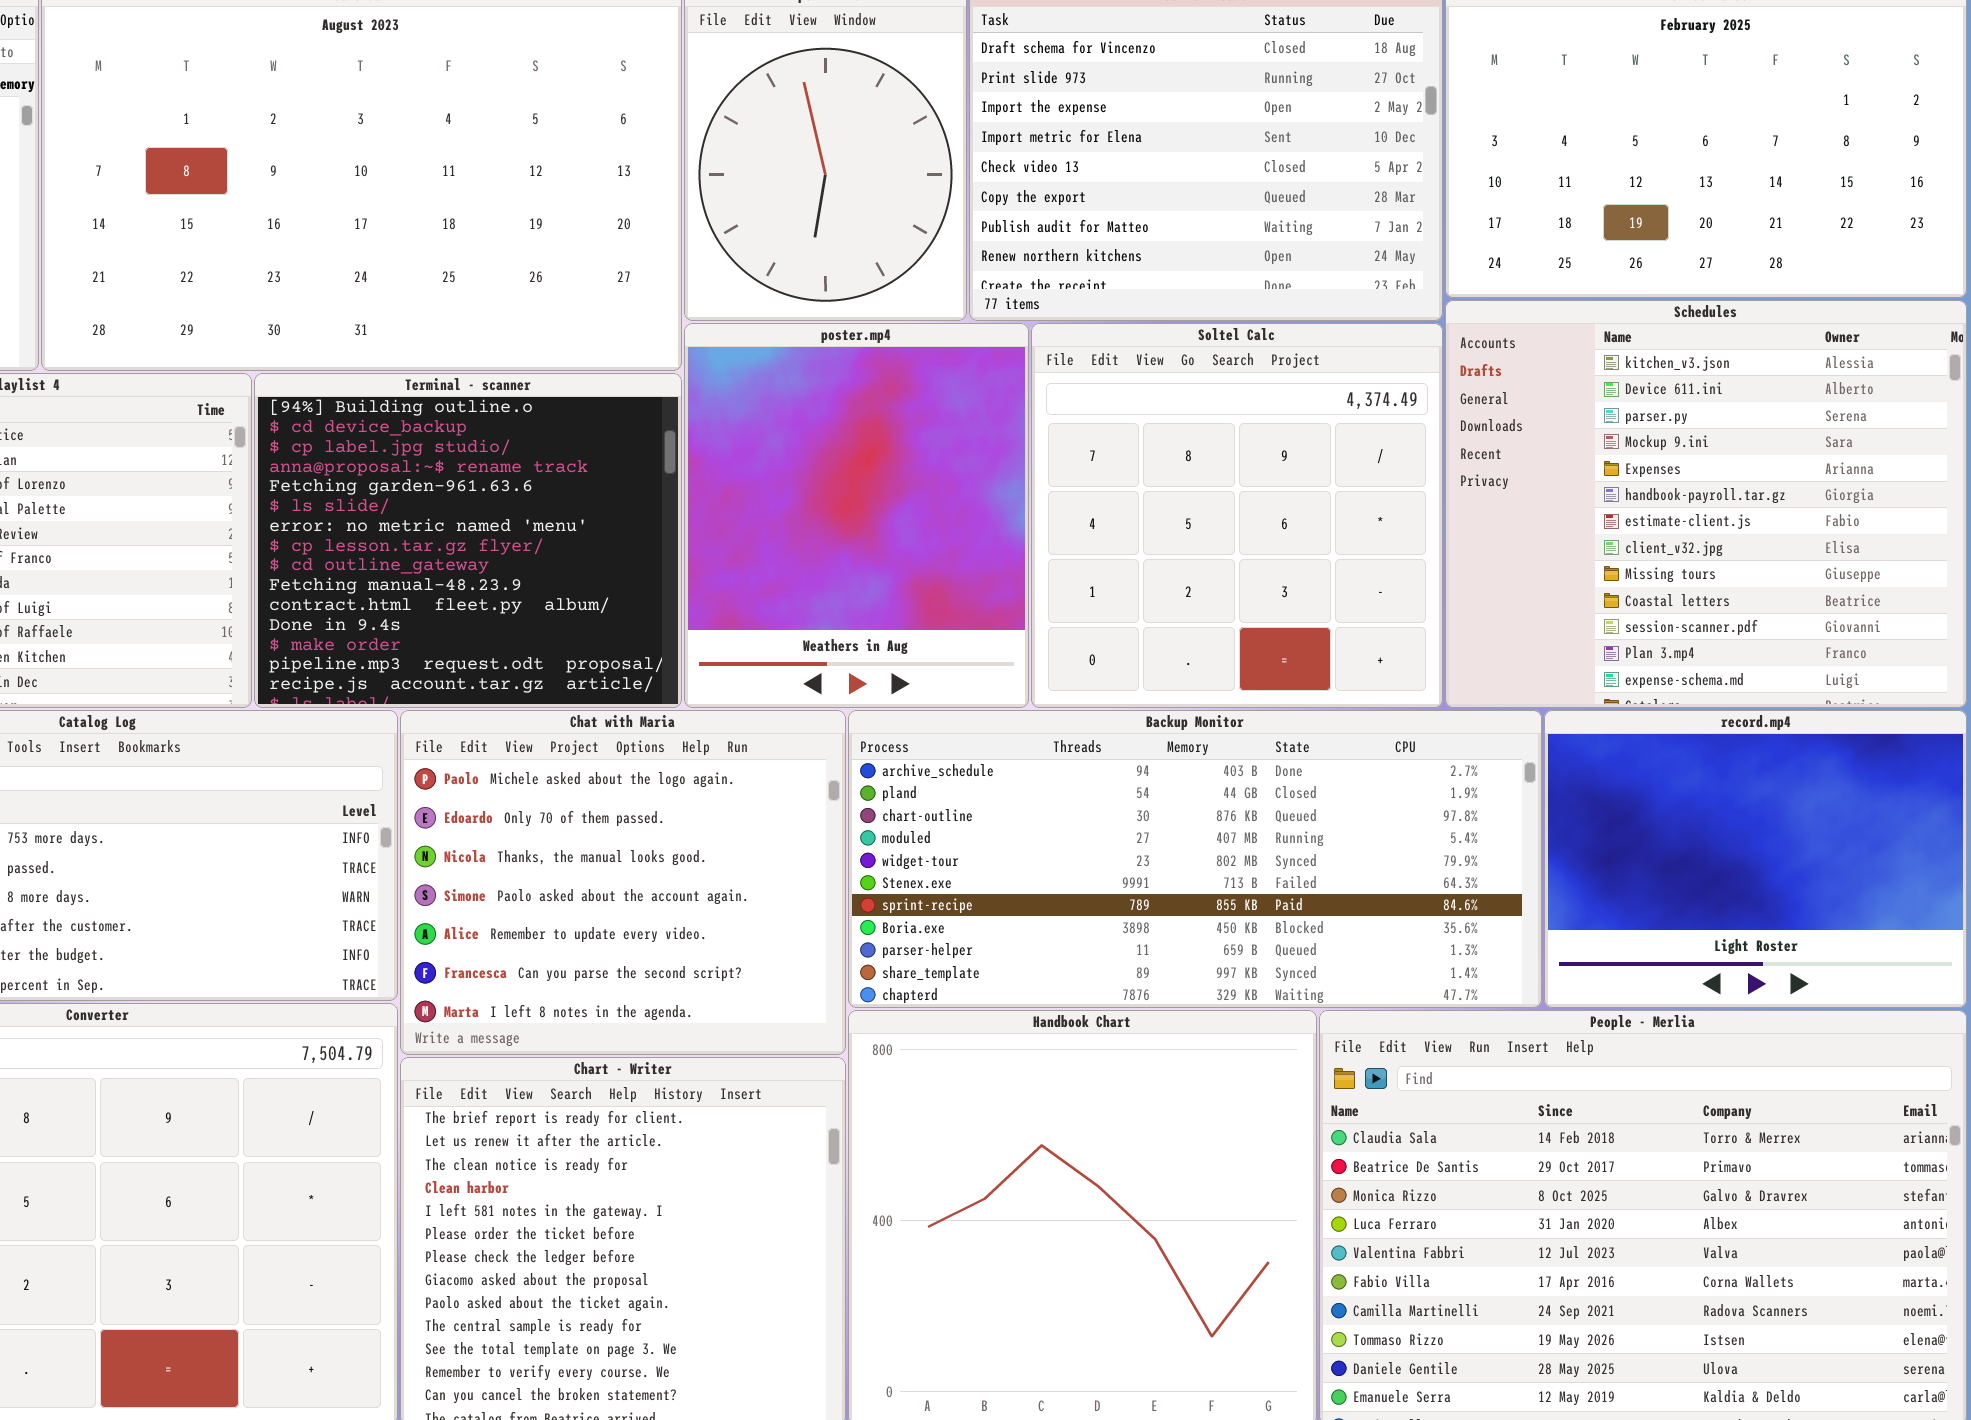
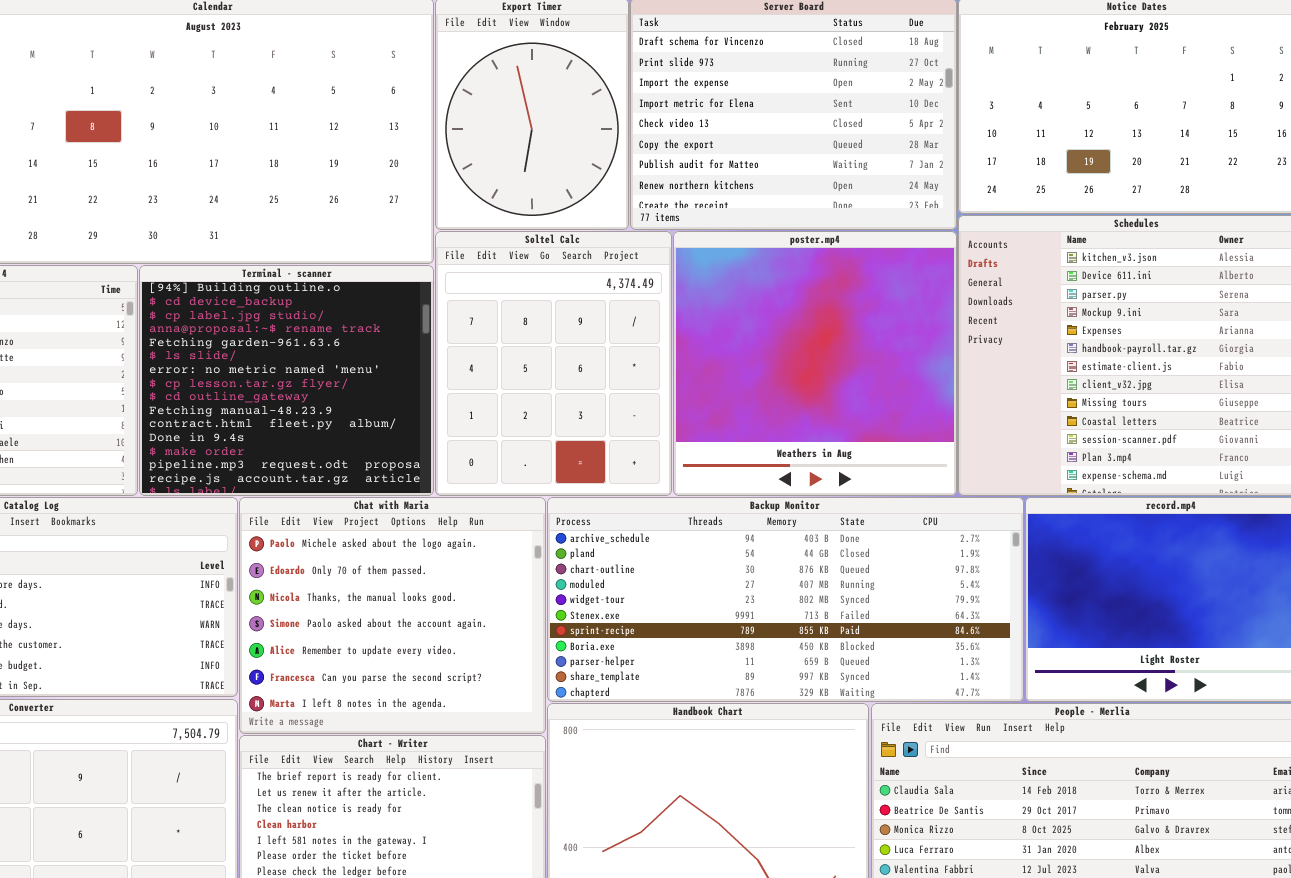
poster.mp4: [684,323,1029,708] -> [673,231,957,496], moved, resized
Soltel Calc: [1031,323,1443,708] -> [435,231,672,496], moved, resized

